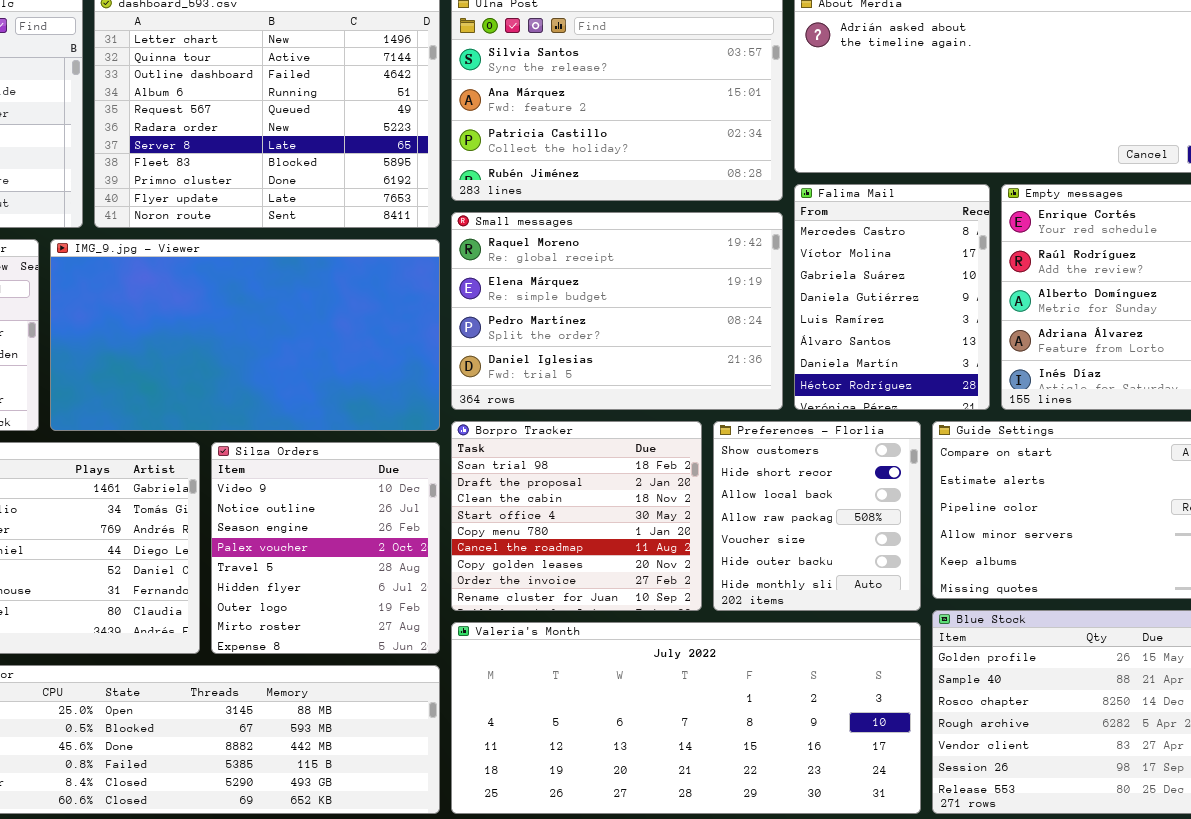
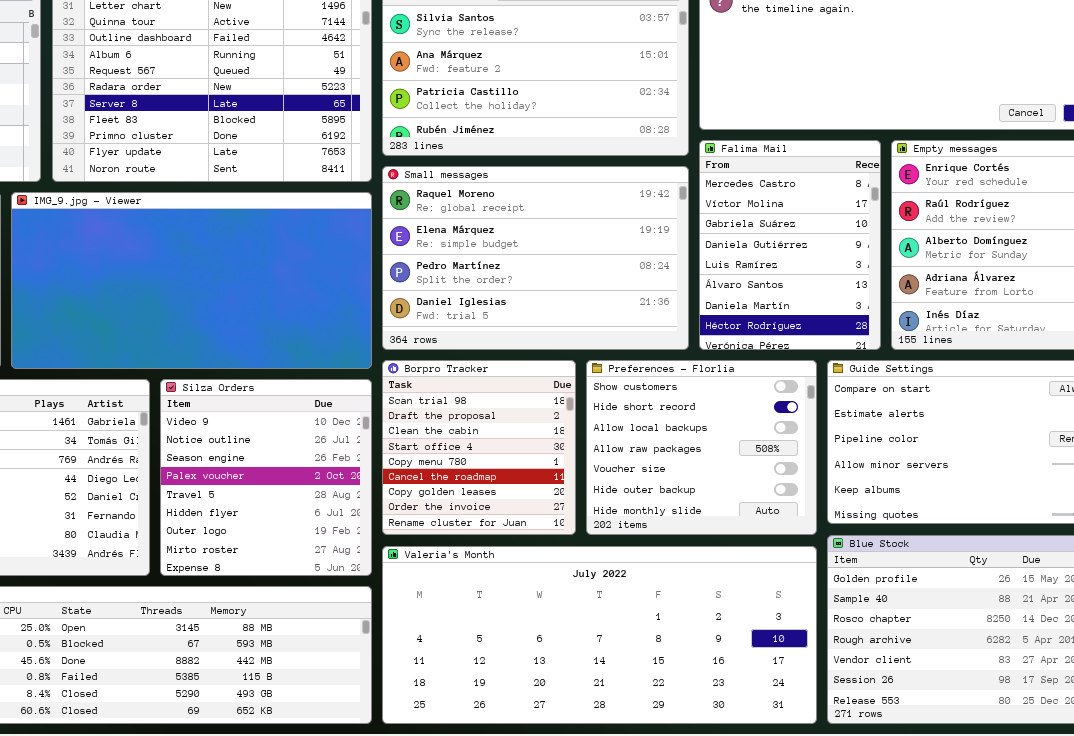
Borpro Tracker: [451,421,702,611] -> [382,360,576,535], resized
Preferences - Florlia: [713,421,921,611] -> [586,360,817,535], resized

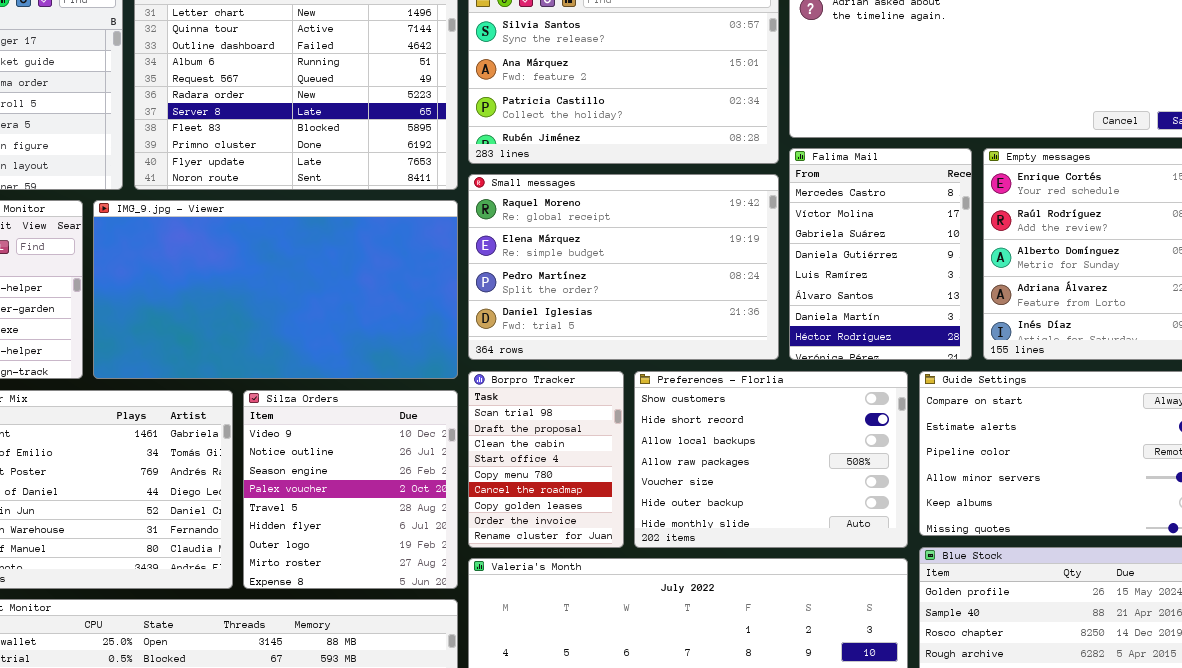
Borpro Tracker: [382,360,576,535] -> [468,371,624,548], resized
Preferences - Florlia: [586,360,817,535] -> [634,371,908,548], resized

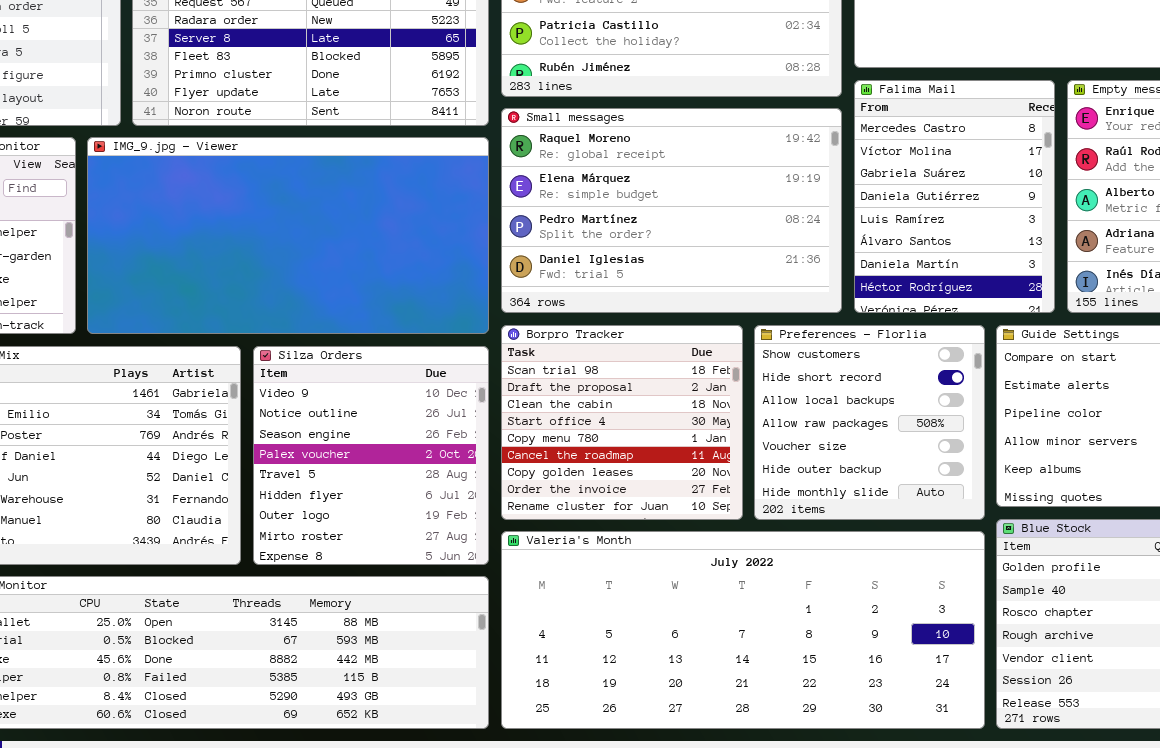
Borpro Tracker: [468,371,624,548] -> [501,325,743,520], resized
Preferences - Florlia: [634,371,908,548] -> [754,325,985,520], resized

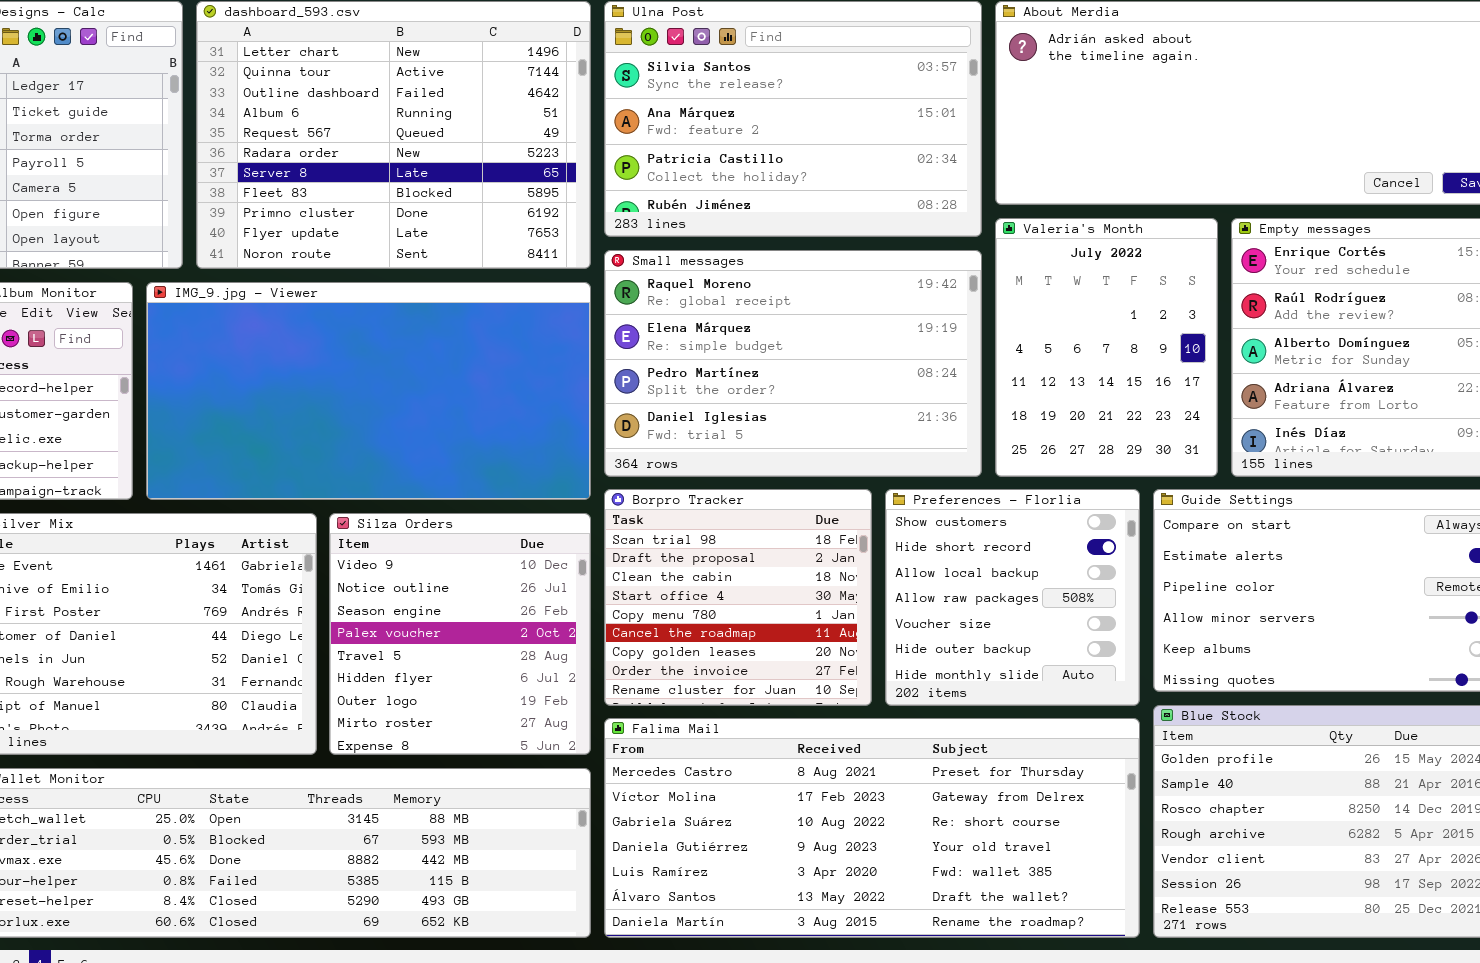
Falima Mail: [854,80,1055,313] -> [604,718,1140,938], moved, resized
Valeria's Month: [501,531,985,729] -> [995,218,1218,477], moved, resized

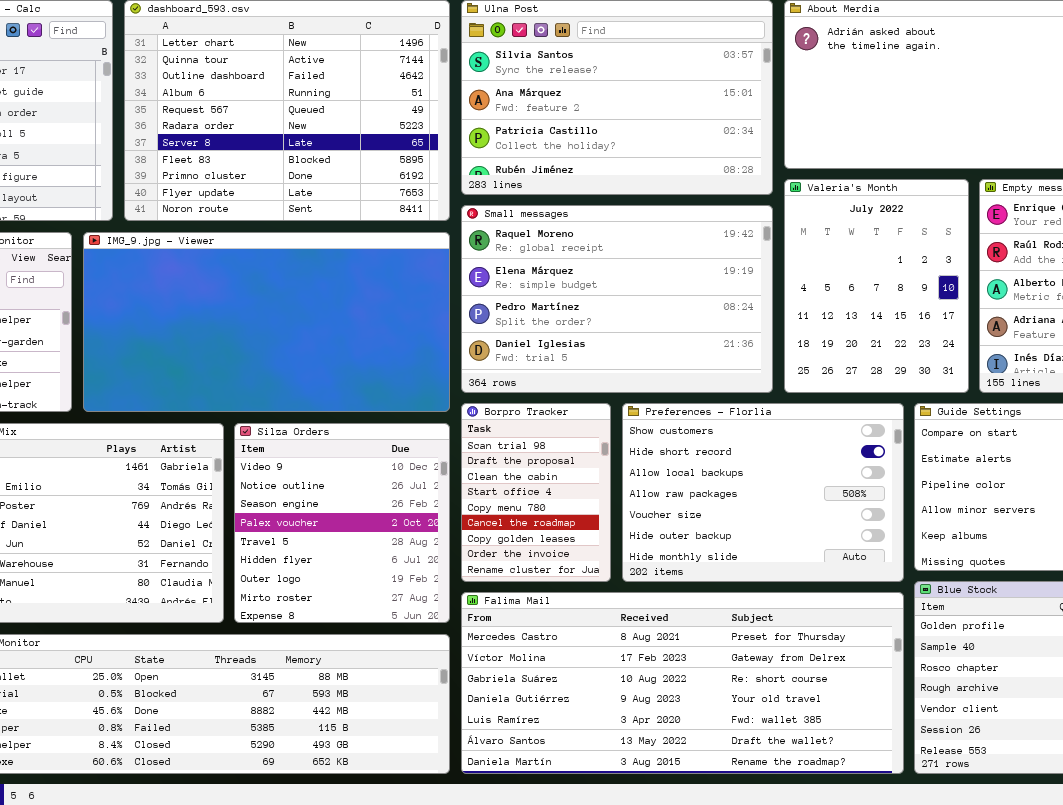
Borpro Tracker: [604,489,872,706] -> [461,403,611,582], resized
Preferences - Florlia: [885,489,1140,706] -> [622,403,904,582], resized

